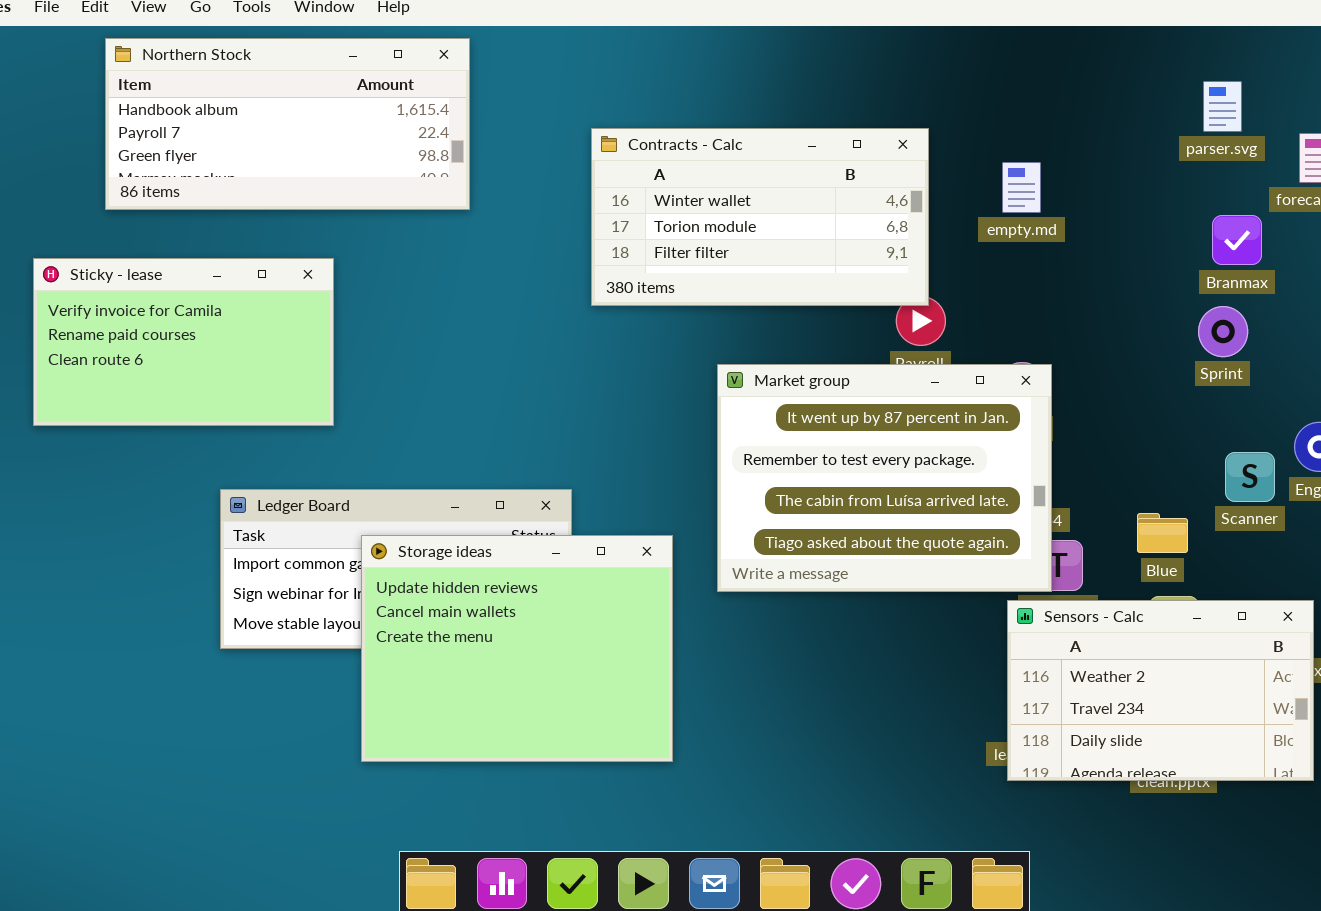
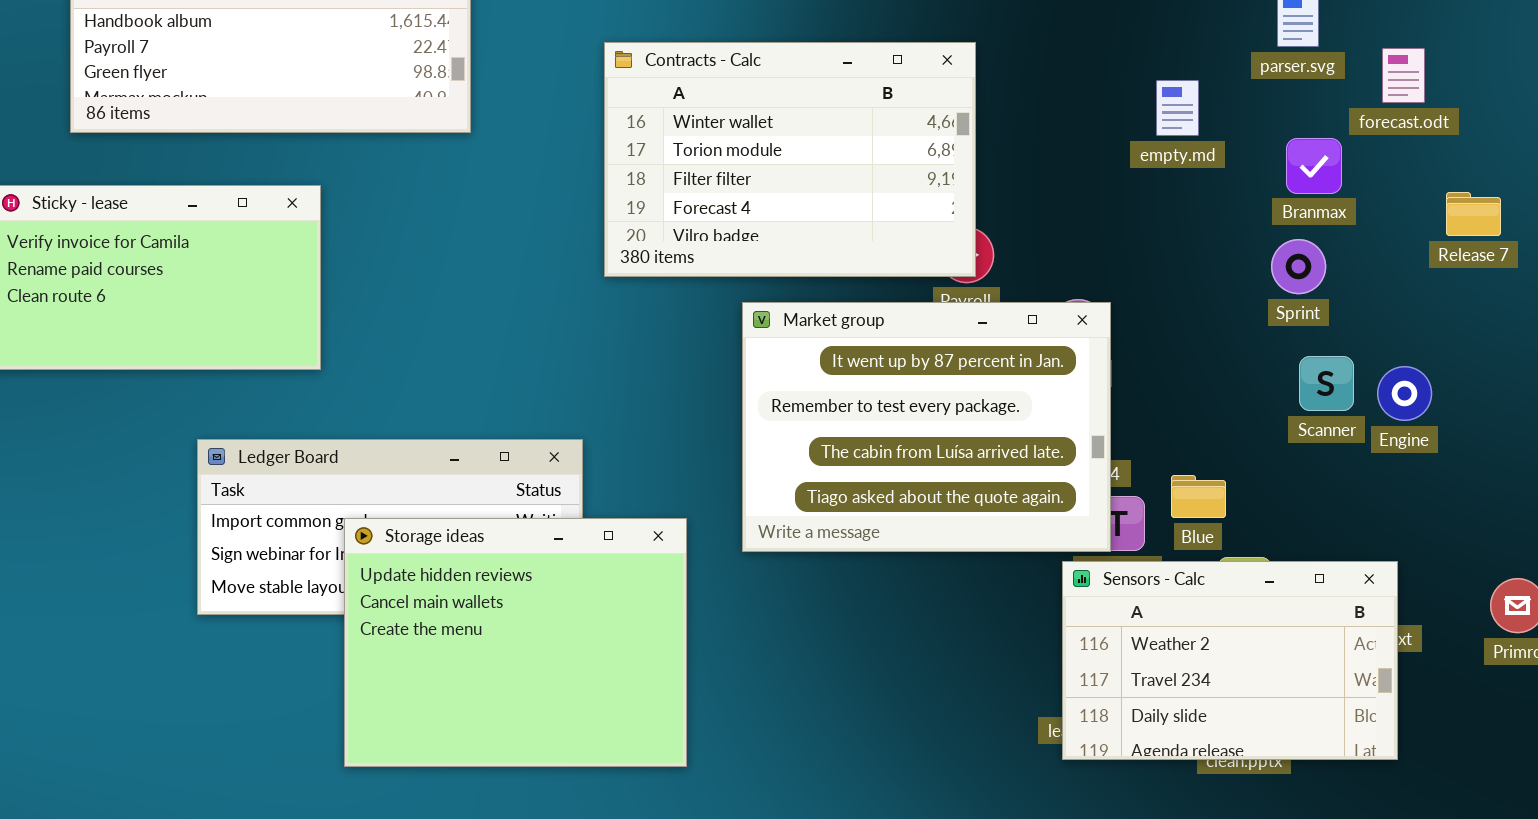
Contracts - Calc: [591,128,929,306] -> [604,42,976,277], resized
empty.md: [1002,162,1041,213] -> [1156,80,1199,136], moved
Scanner: [1225,452,1275,502] -> [1299,356,1354,411], moved
Blue: [1137,513,1188,553] -> [1171,475,1226,518], moved
Storage ideas: [361,535,673,762] -> [344,518,687,767], moved

